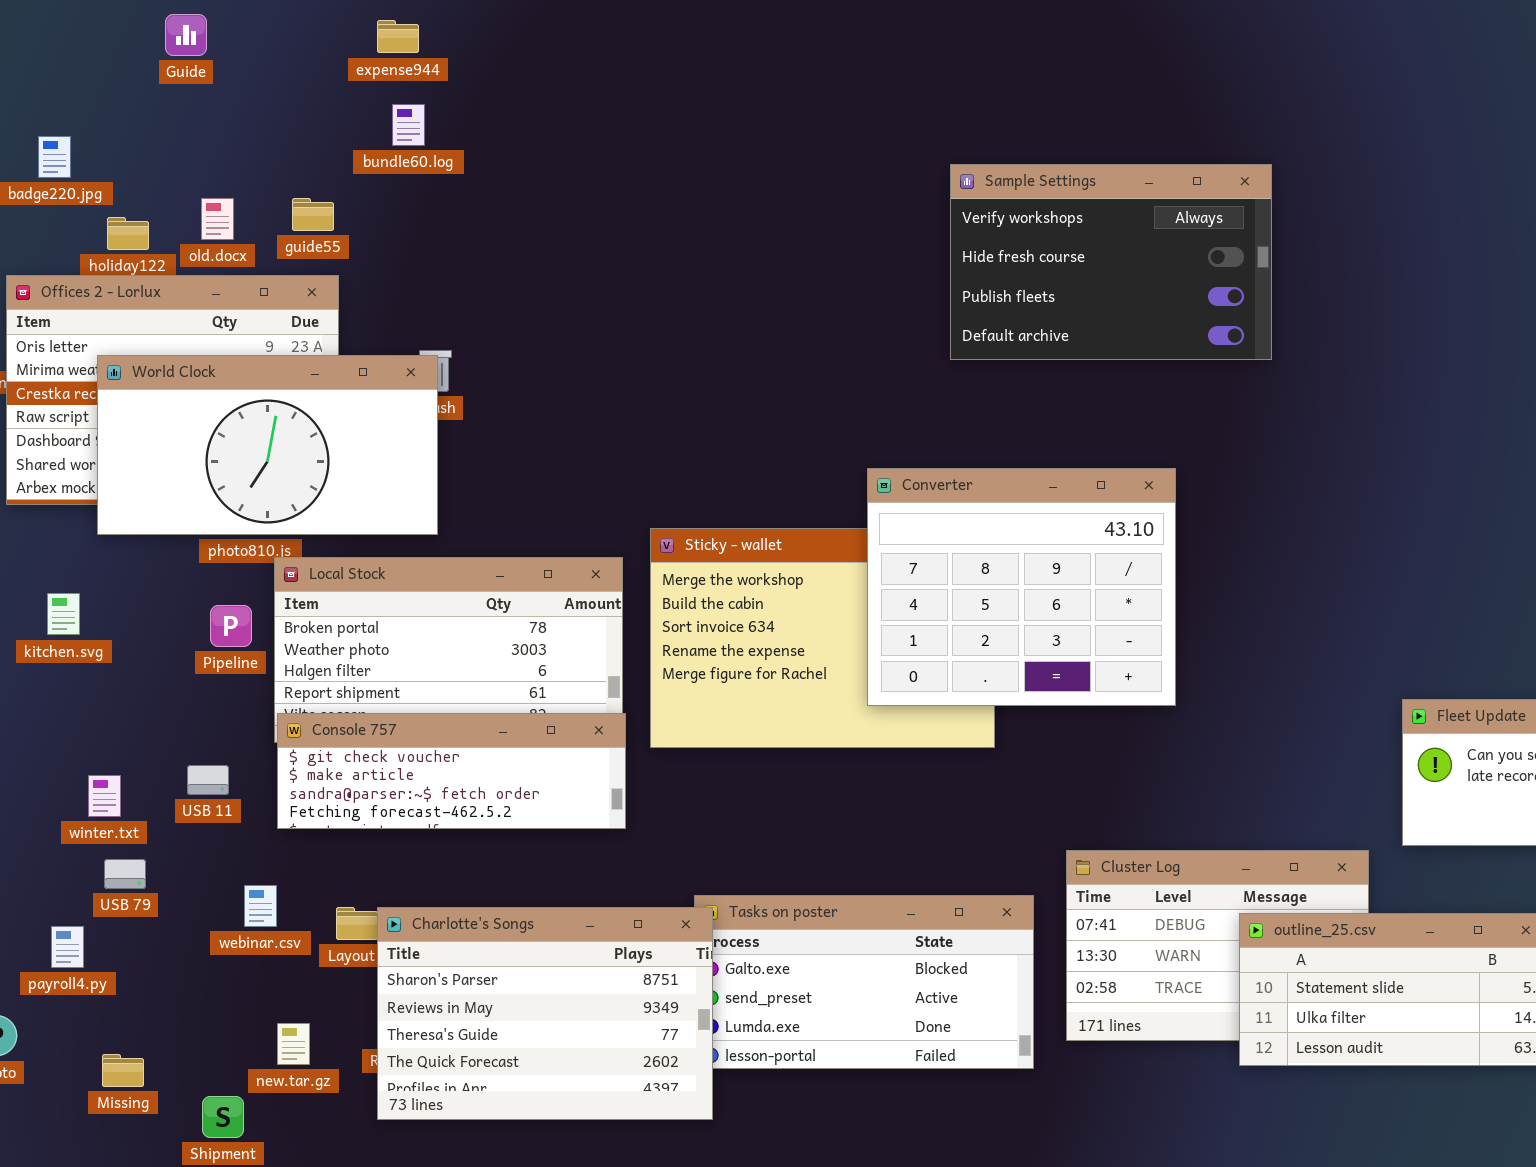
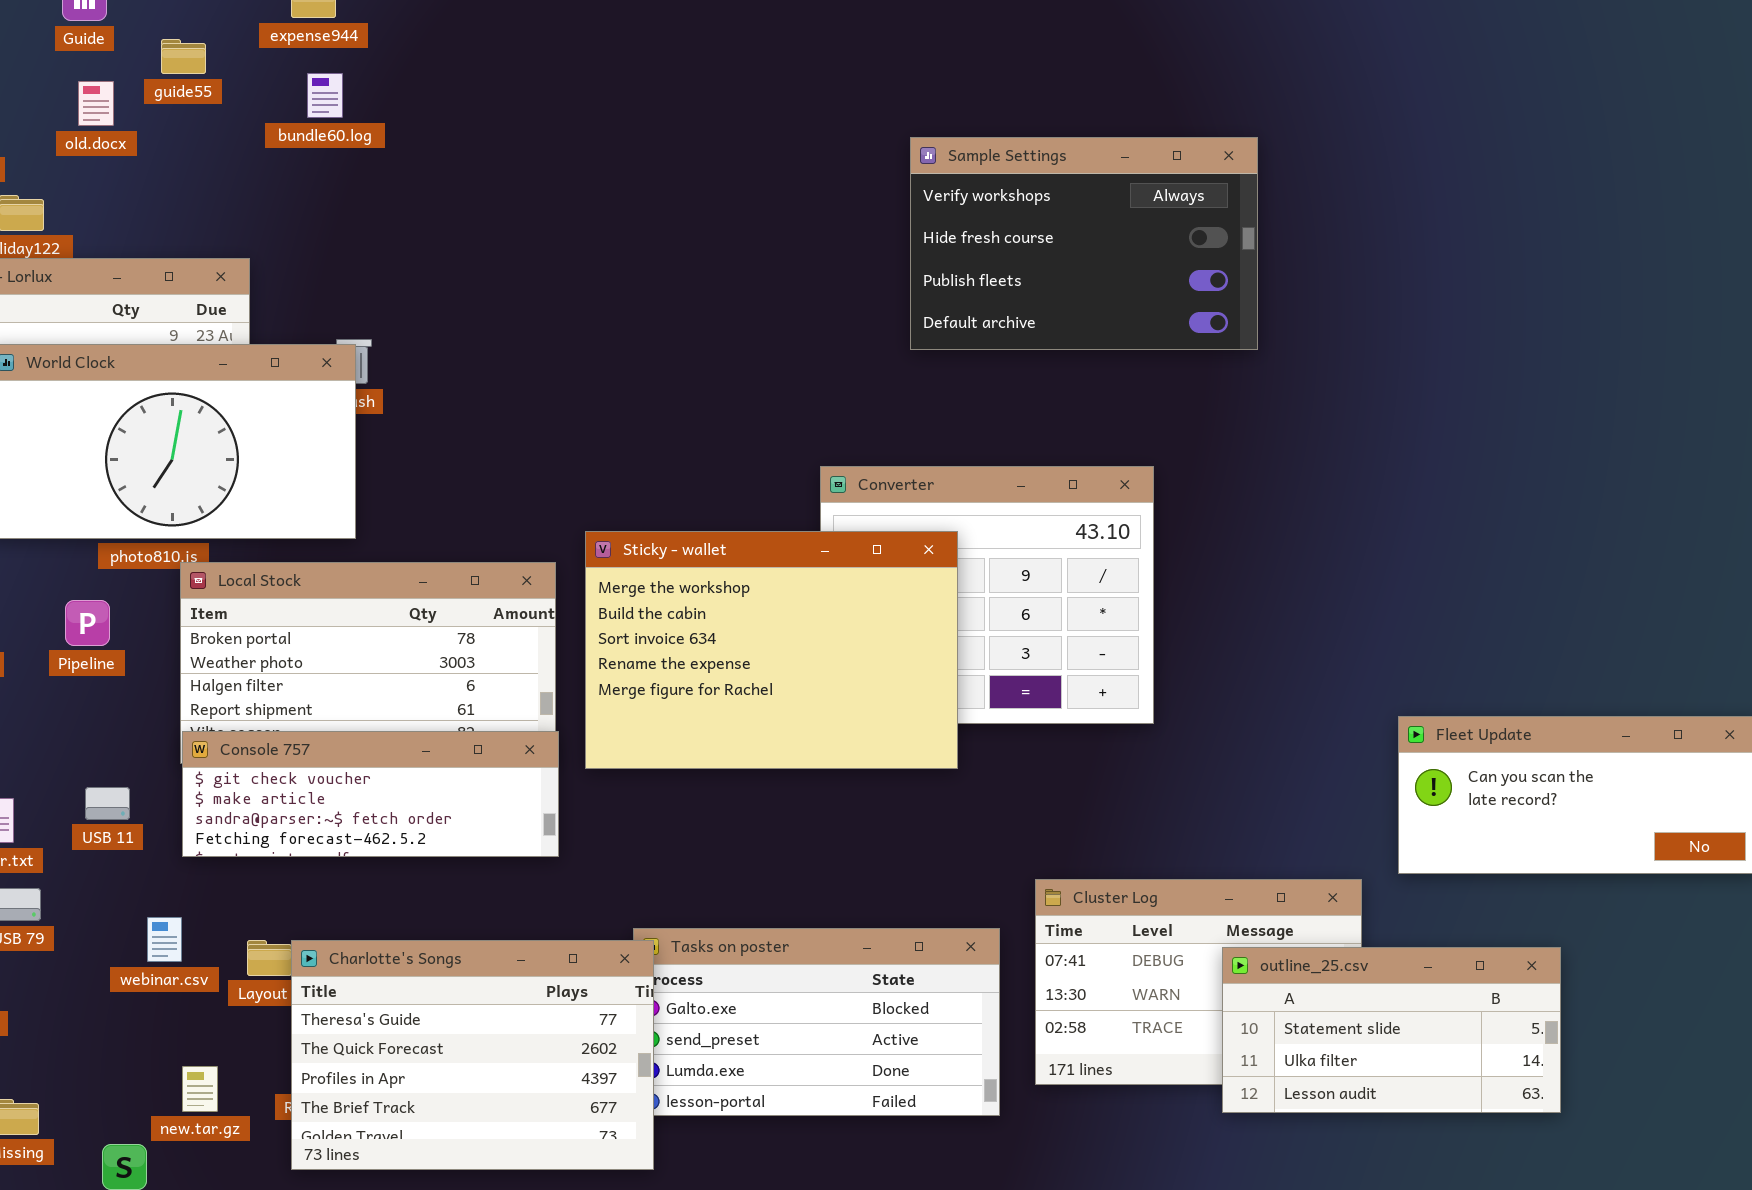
old.docx: [201,198,234,240] -> [78,81,114,126], moved
guide55: [292,198,334,231] -> [161,39,206,74], moved
Sticky - wallet: [650,528,995,748] -> [585,531,958,769], raised
Pipeline: [210,605,252,647] -> [65,600,110,646], moved
Charlotte's Songs: [377,907,713,1120] -> [291,940,654,1170], scrolled down 2 rows

